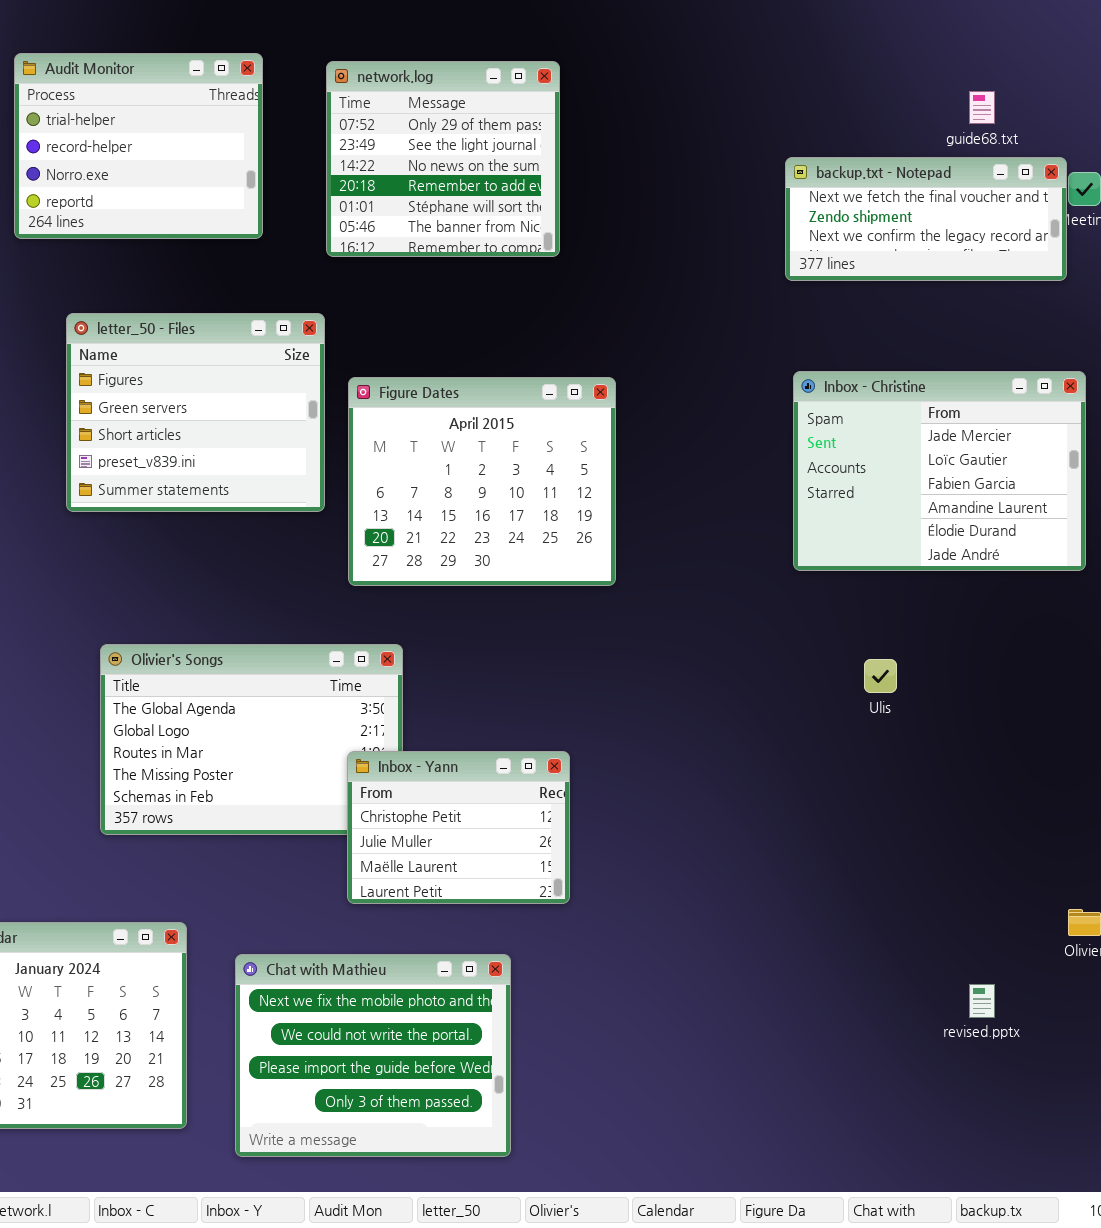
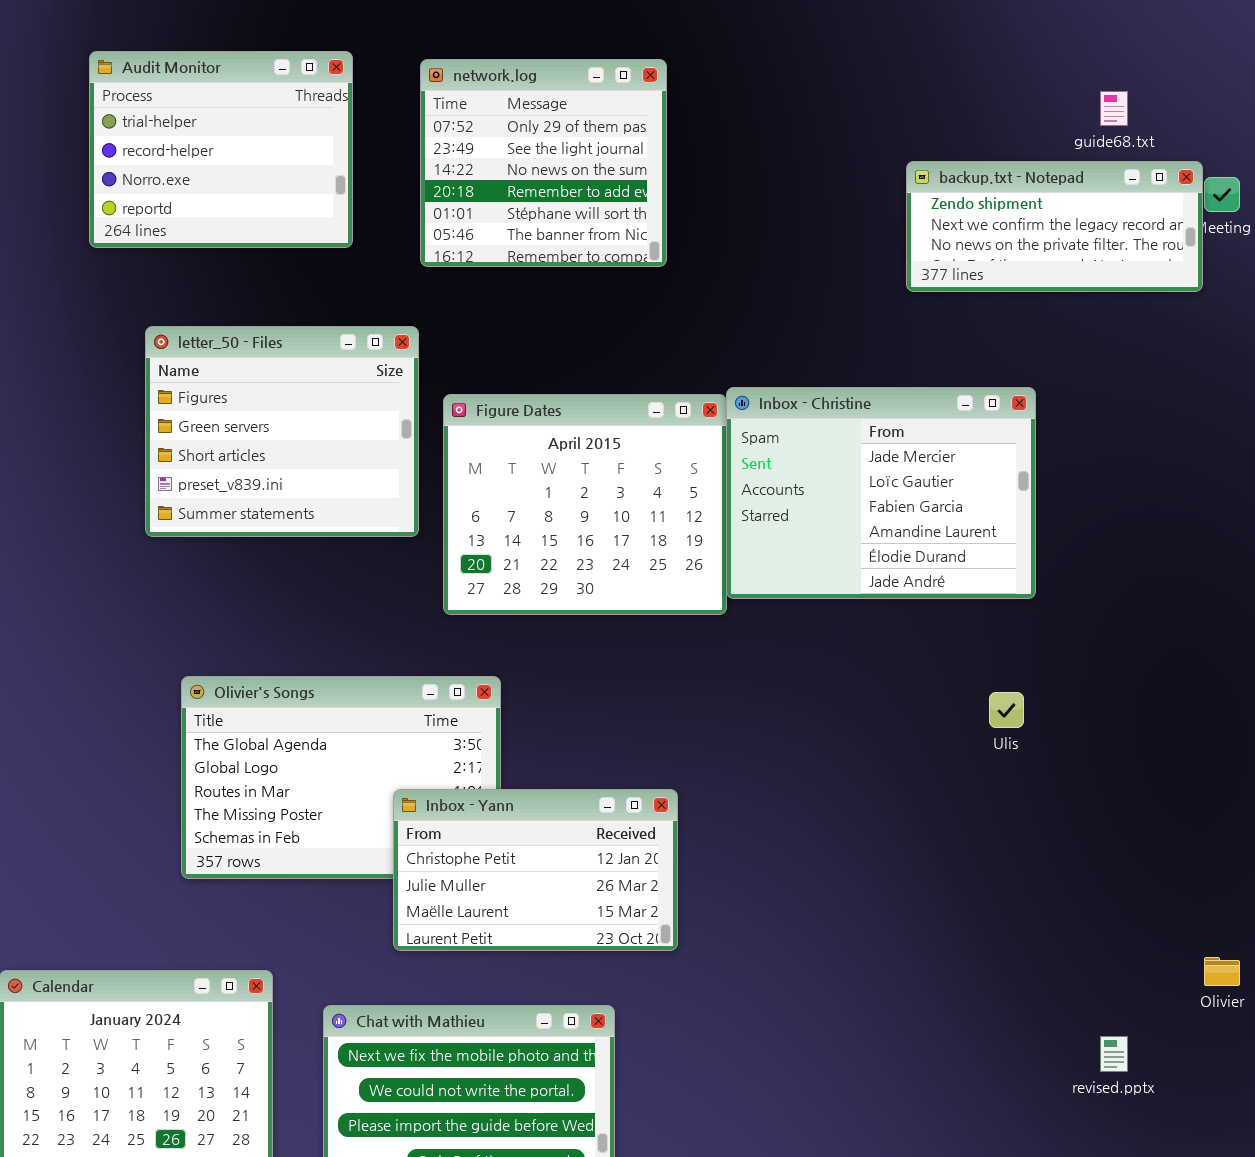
backup.txt - Notepad: [785,157,1067,281] -> [906,161,1203,292], scrolled down 1 row
Inbox - Christine: [793,371,1086,571] -> [726,387,1036,599], moved
Inbox - Yann: [347,751,570,904] -> [393,789,678,951], resized

